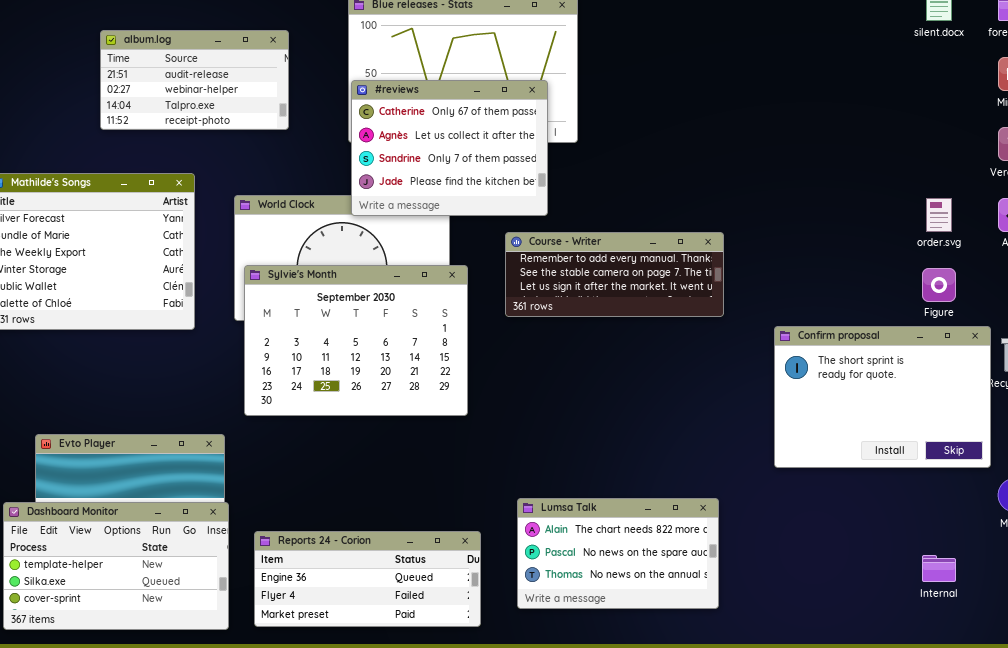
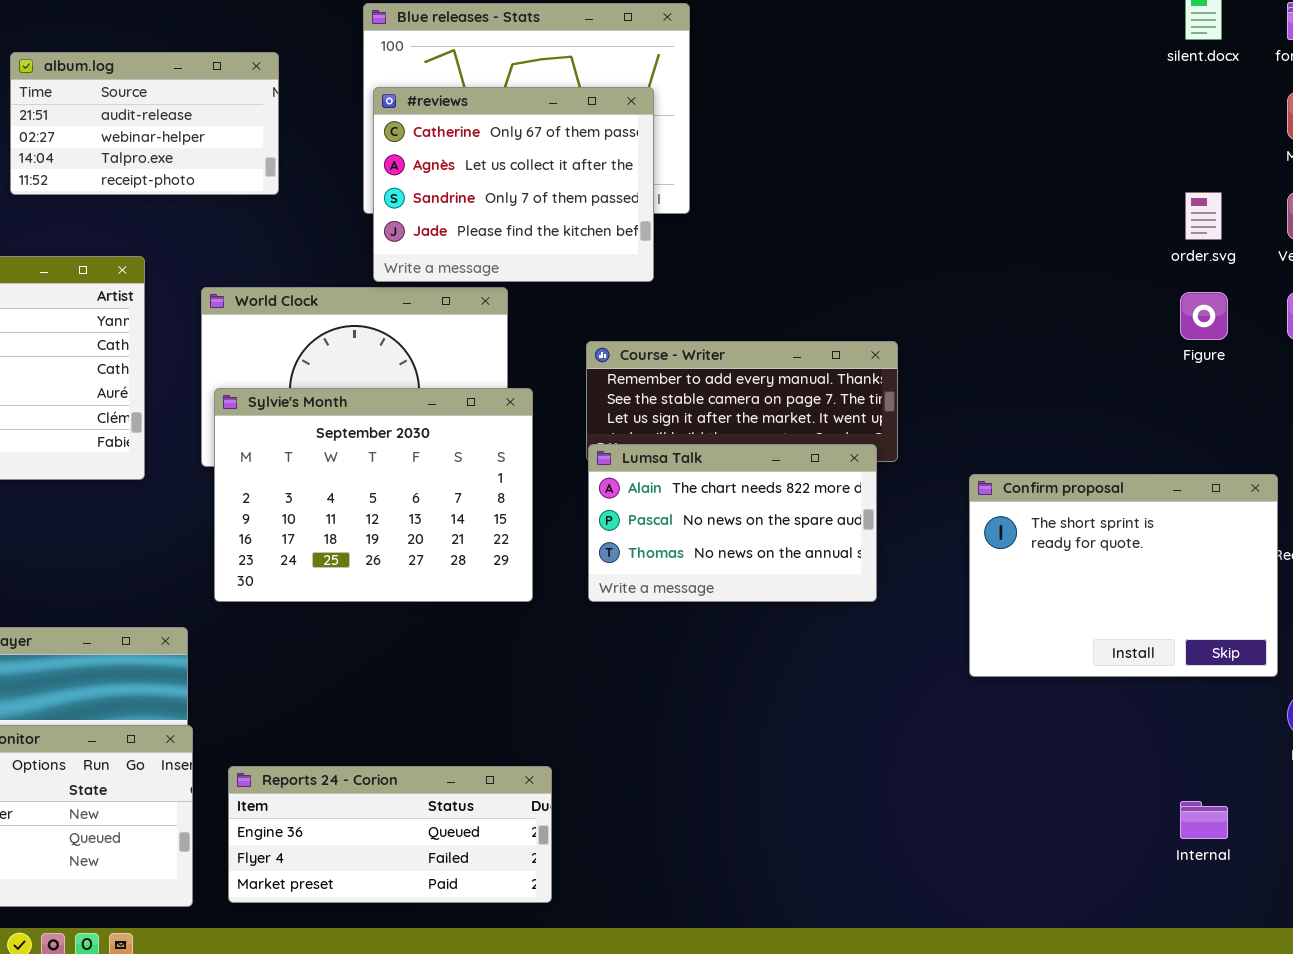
#reviews: [351,80,548,216] -> [373,87,654,282], moved
order.svg: [926,198,952,232] -> [1185,192,1222,240], moved
Figure: [922,268,956,302] -> [1180,292,1228,340], moved
Lumsa Talk: [517,498,719,609] -> [588,444,877,602], moved

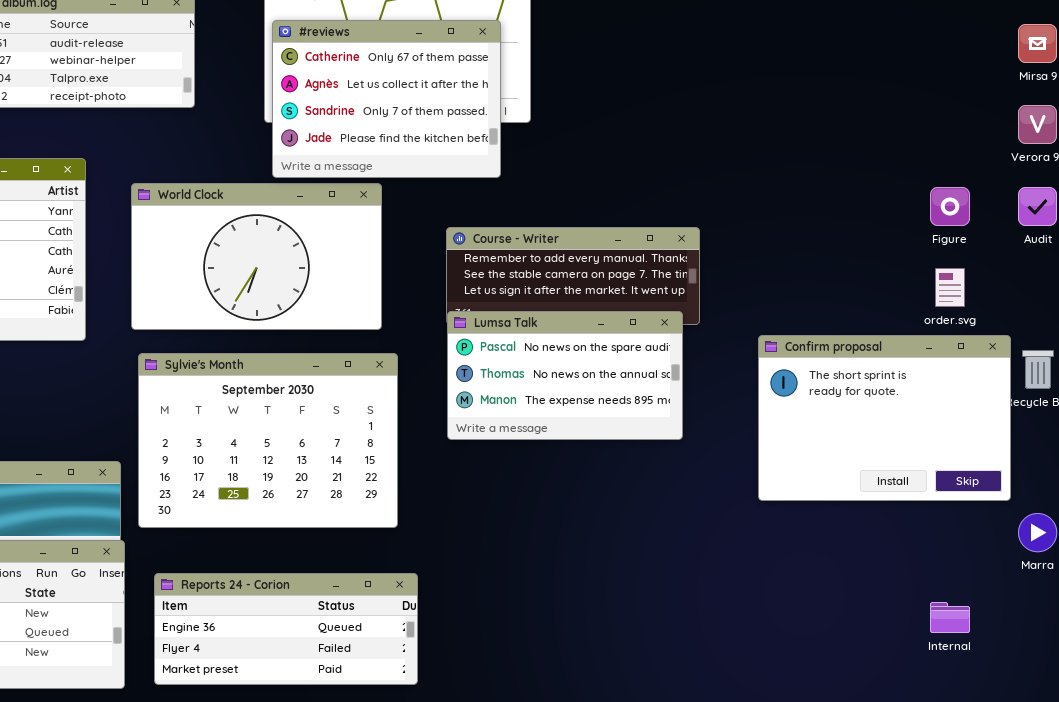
order.svg: [1185,192,1222,240] -> [935,268,965,307], moved
Sylvie's Month: [214,388,533,602] -> [138,353,398,528], moved
Lumsa Talk: [588,444,877,602] -> [447,311,683,440], scrolled down 1 row

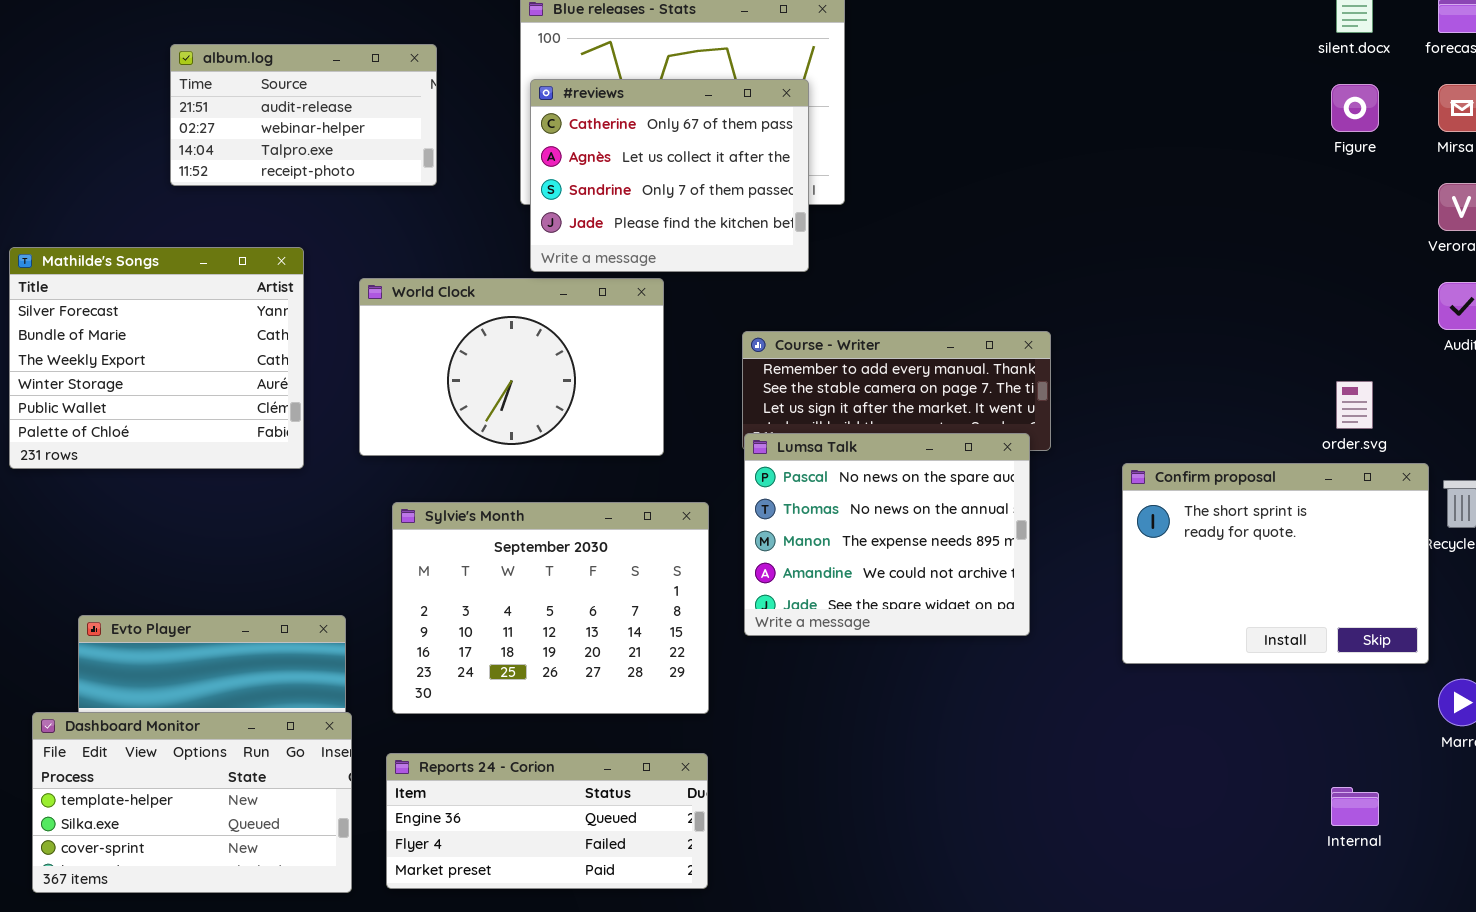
Figure: [930,187,970,226] -> [1331,84,1379,132], moved
Lumsa Talk: [447,311,683,440] -> [744,433,1030,636], resized
Sylvie's Month: [138,353,398,528] -> [392,502,709,714], moved

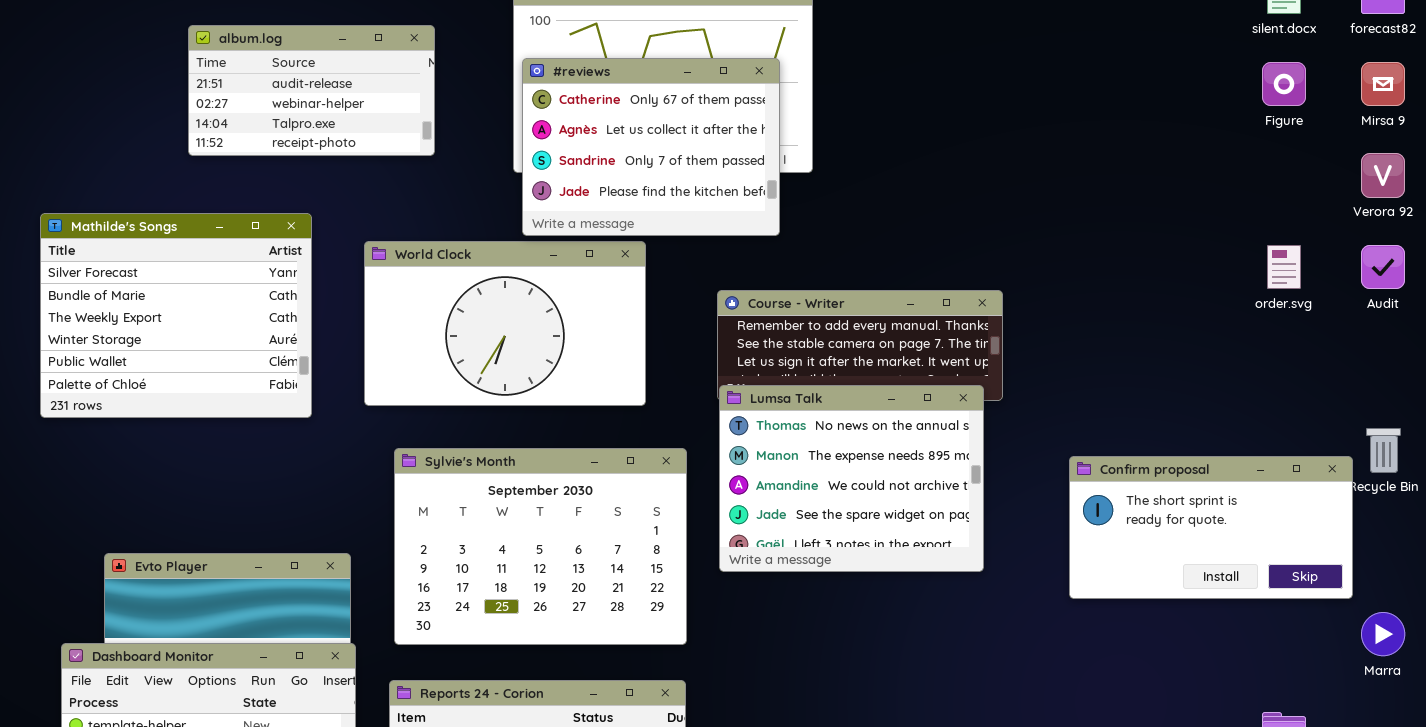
order.svg: [1336,381,1373,429] -> [1267,245,1301,289], moved
Lumsa Talk: [744,433,1030,636] -> [719,385,984,572], scrolled down 1 row
Confirm proposal: [1122,463,1429,664] -> [1069,456,1353,599], resized

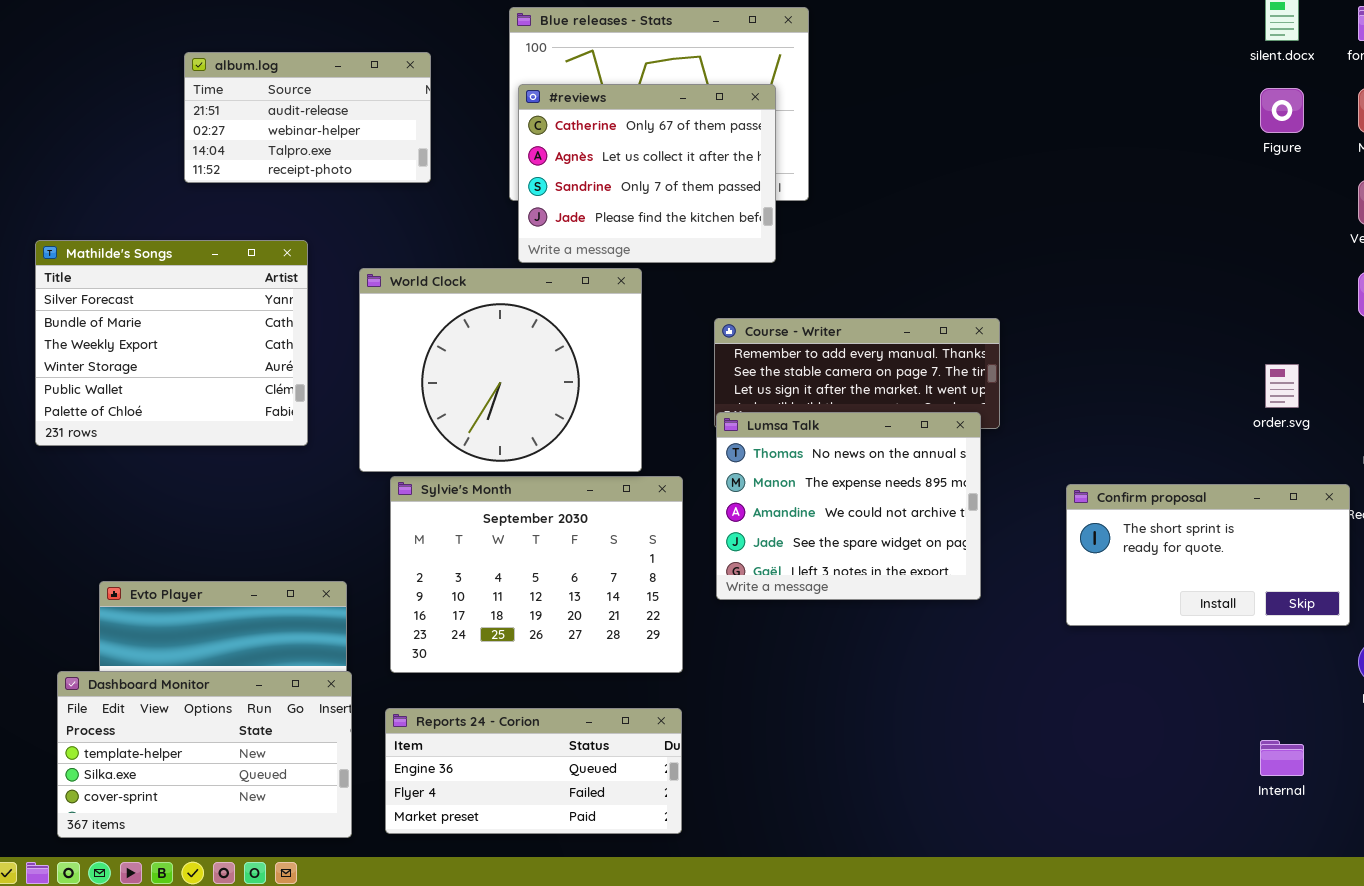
World Clock: [364,241,646,406] -> [359,268,642,472], resized
order.svg: [1267,245,1301,289] -> [1265,364,1299,408], moved

